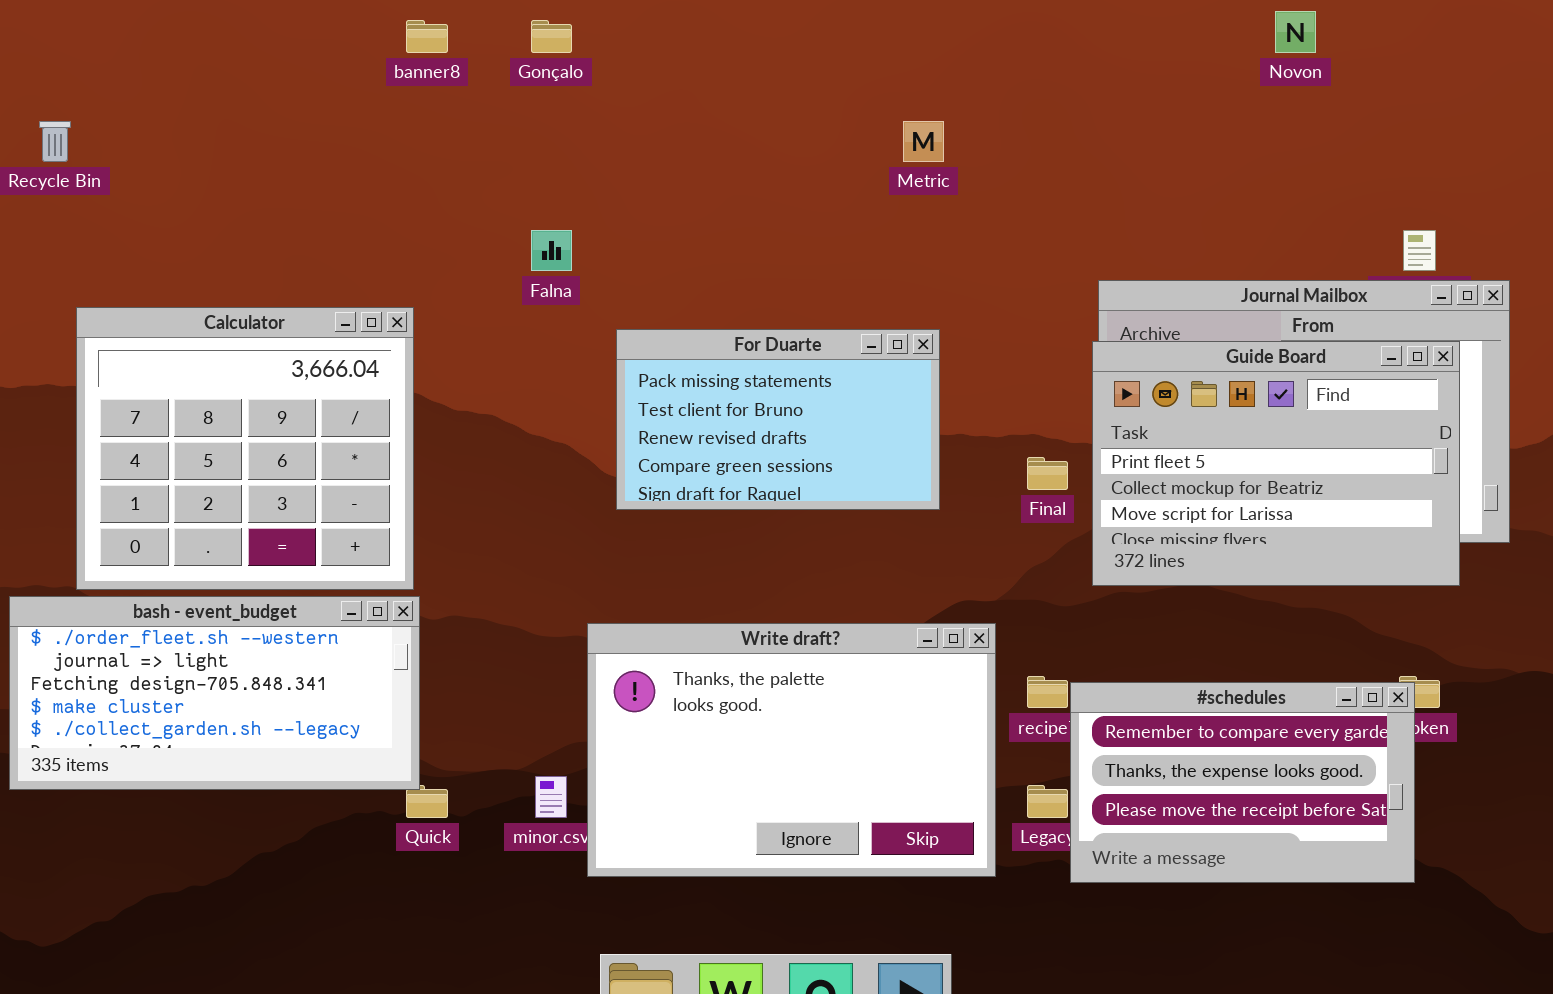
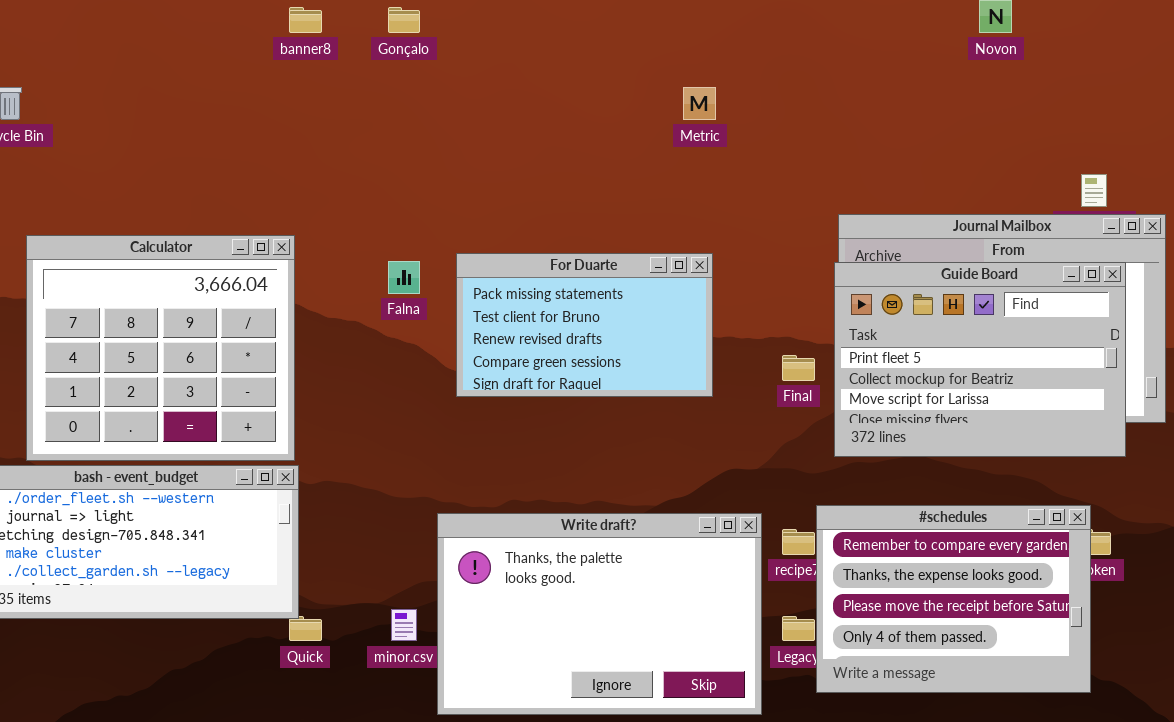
Falna: [531,230,572,271] -> [388,261,420,294], moved
Write draft?: [587,623,996,877] -> [437,513,762,715], moved
#schedules: [1070,682,1415,883] -> [816,505,1091,693], resized

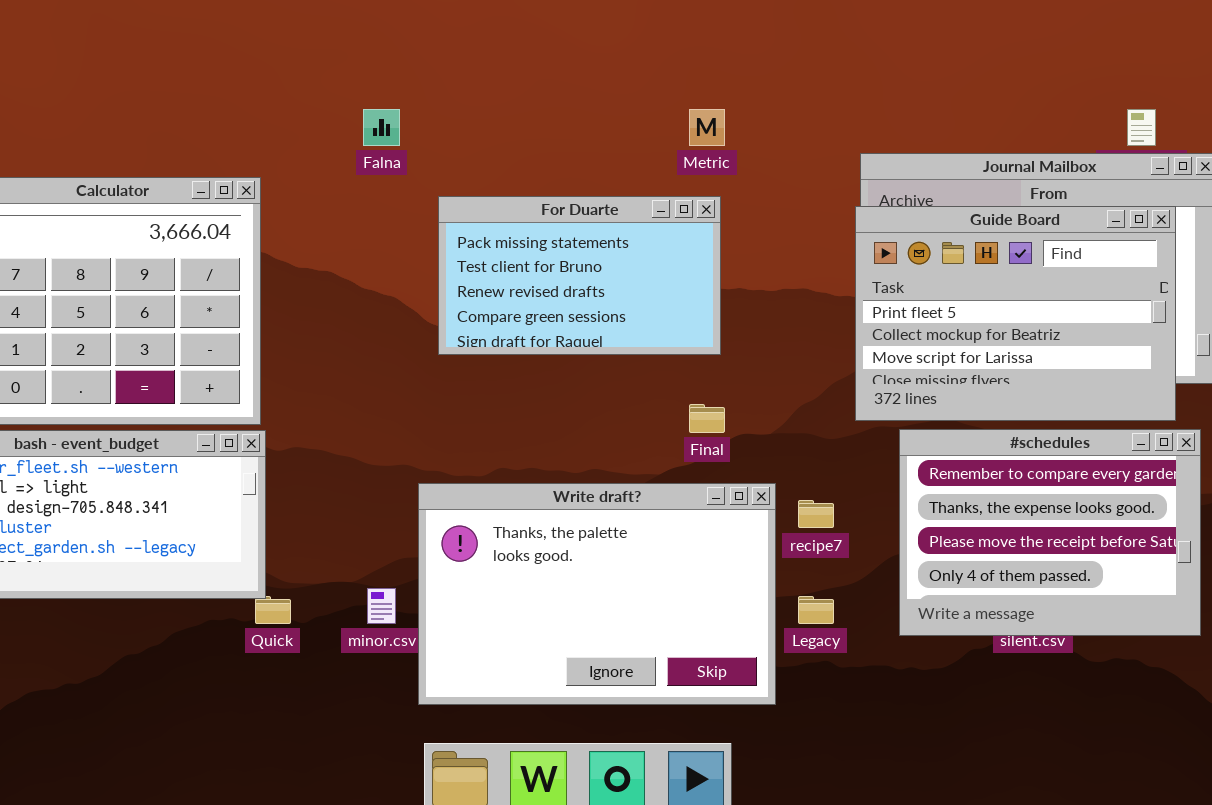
Metric: [683,87,716,120] -> [689,109,725,146], moved
Falna: [388,261,420,294] -> [363,109,400,146], moved
Final: [782,355,815,381] -> [689,404,725,433], moved
#schedules: [816,505,1091,693] -> [899,429,1201,636], moved

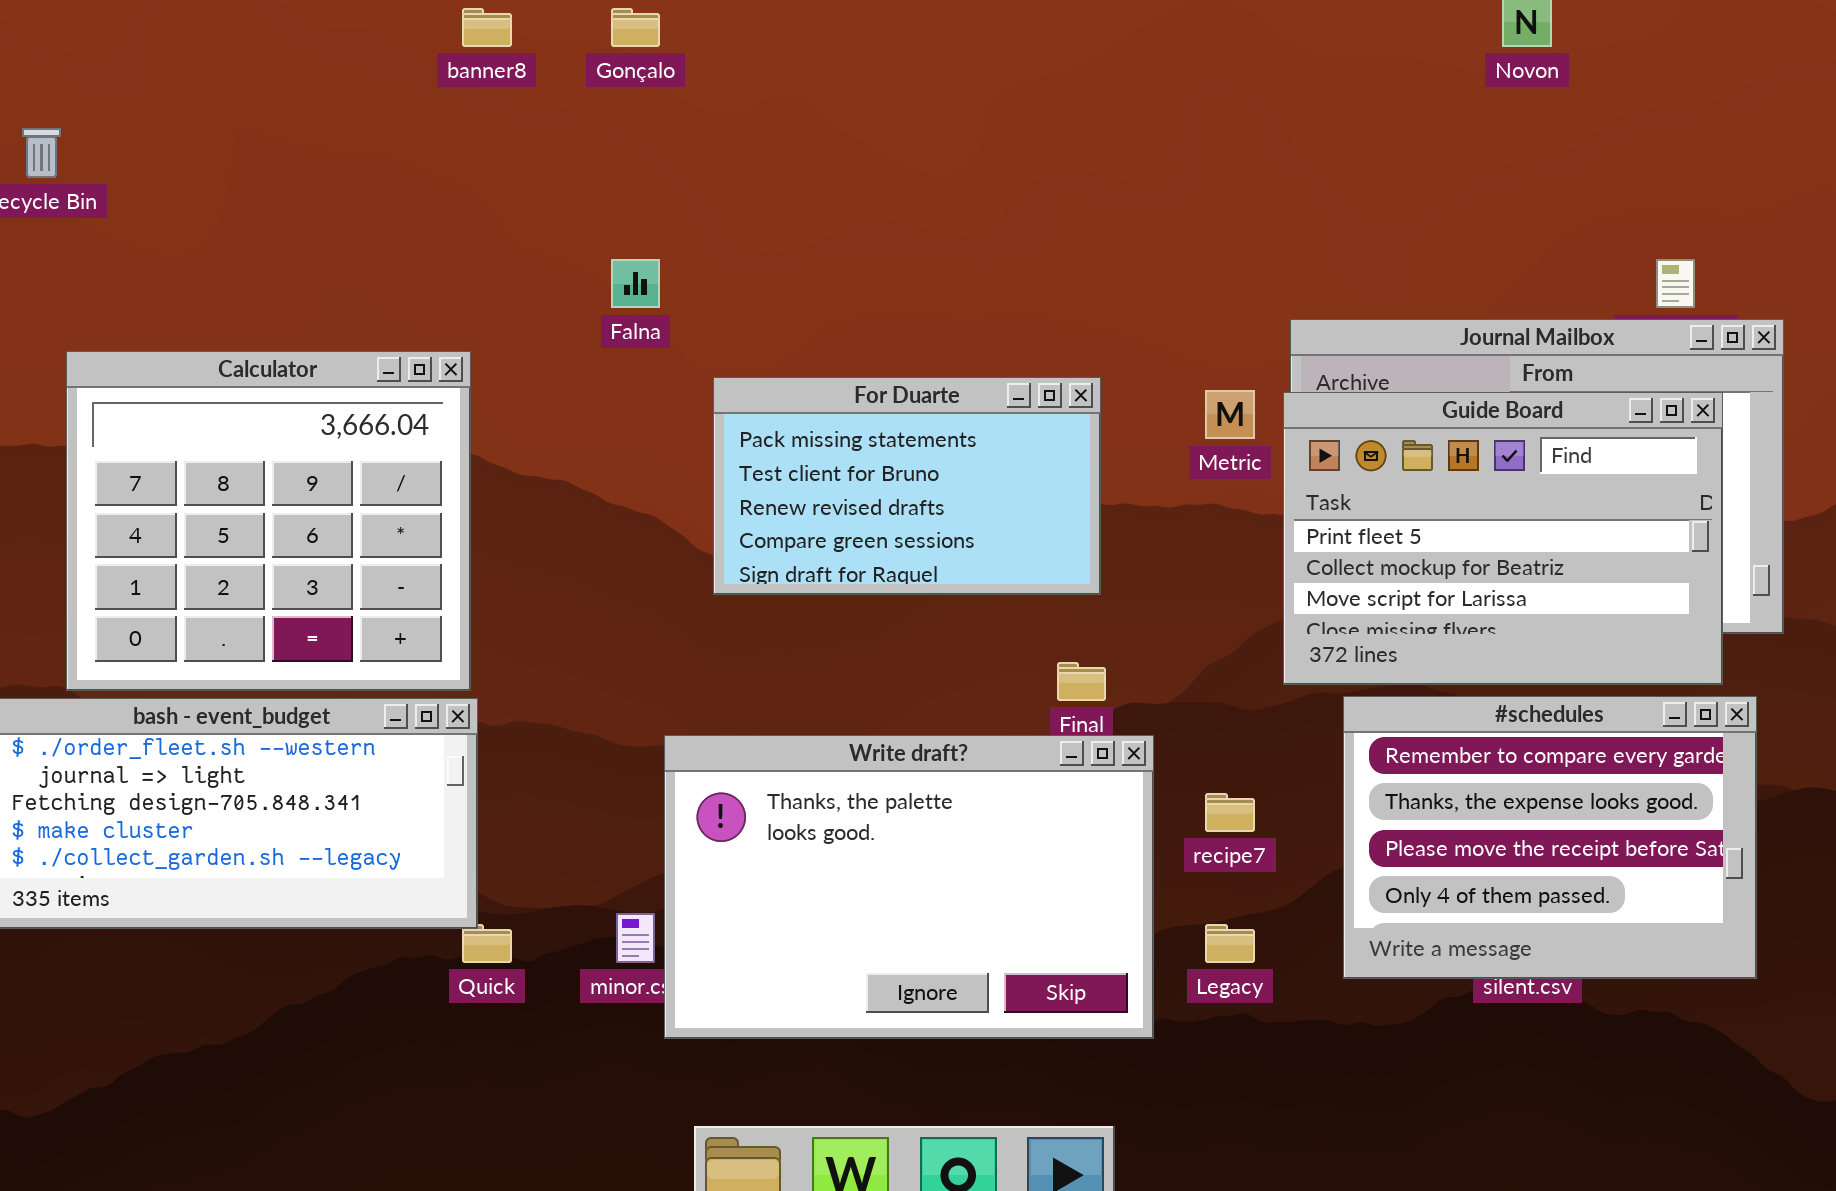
Metric: [689,109,725,146] -> [1205,390,1255,439], moved
Write draft?: [418,483,776,705] -> [664,735,1154,1039], moved

